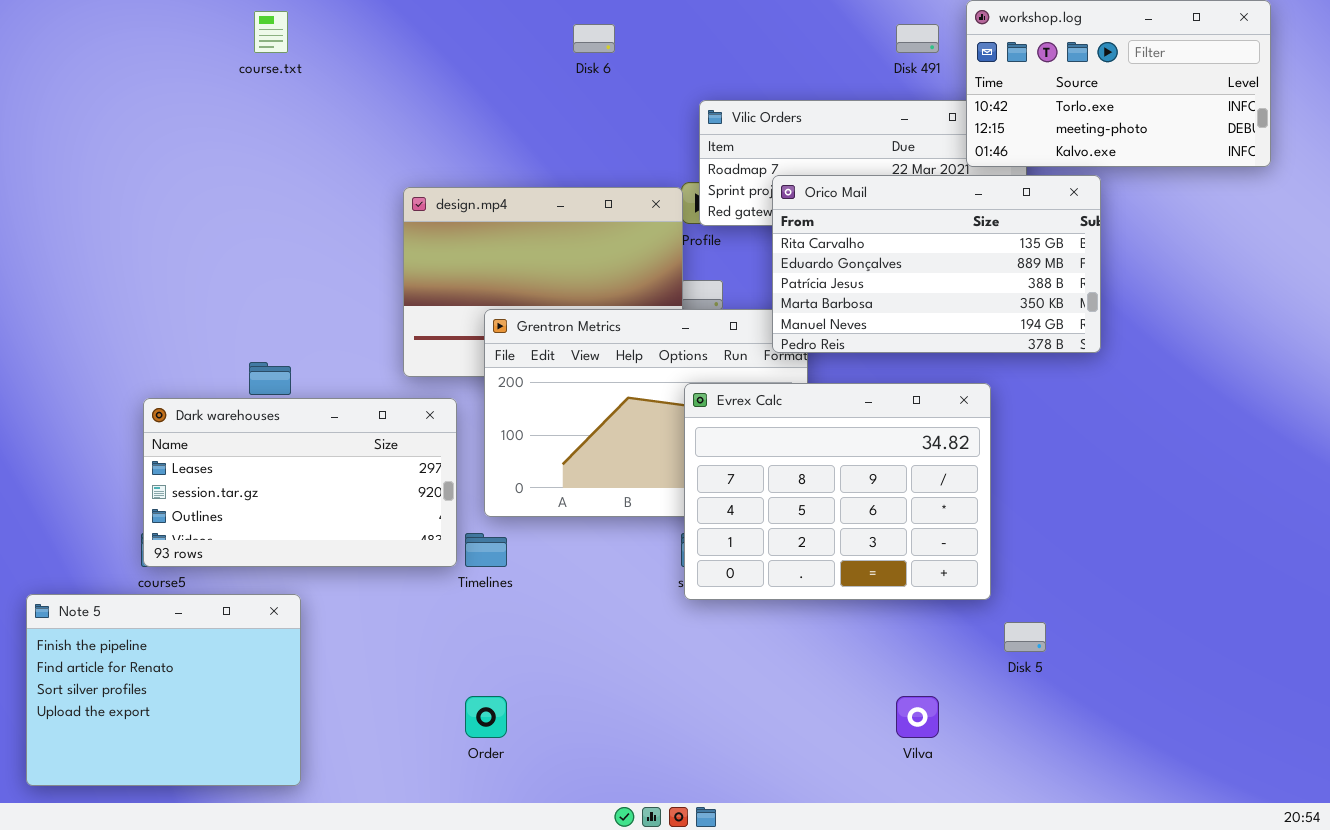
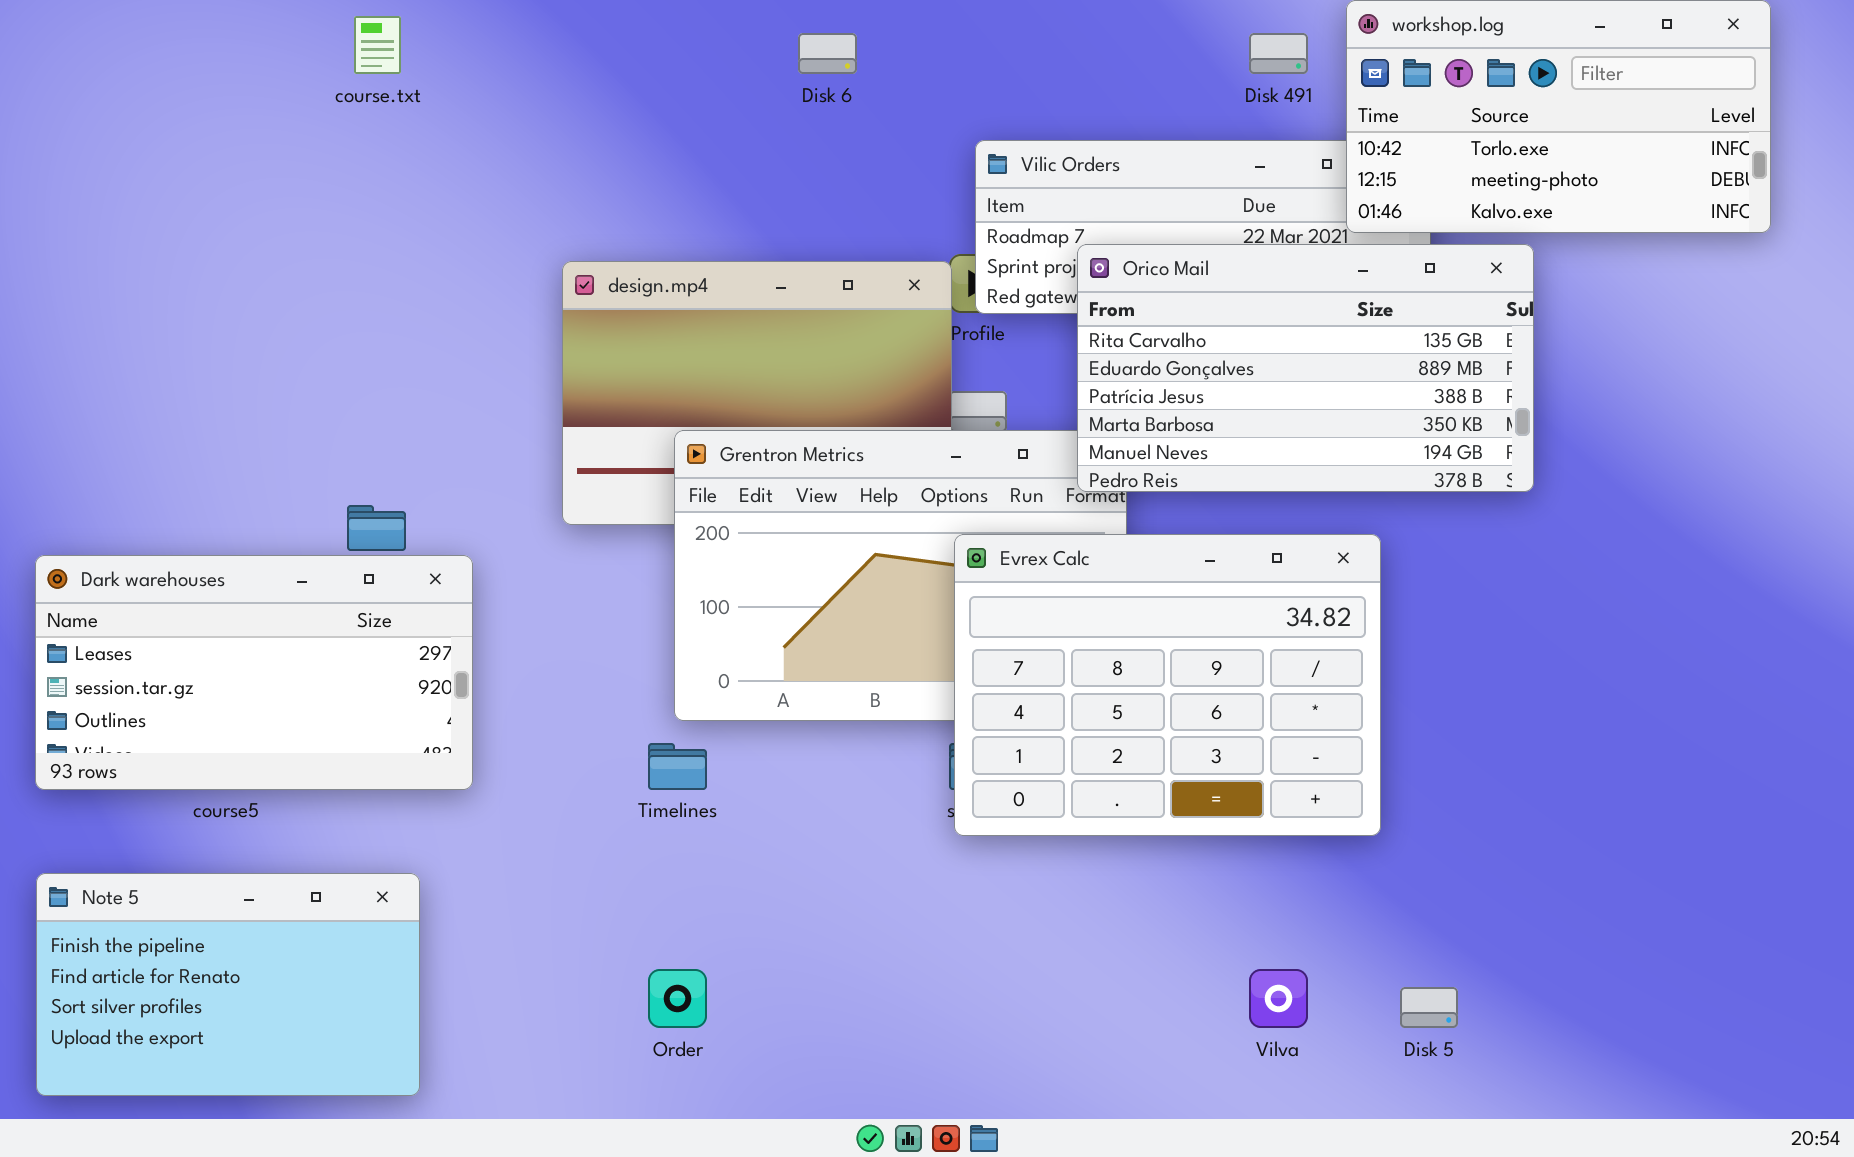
Dark warehouses: [143,398,457,567] -> [35,555,473,790], moved
Note 5: [26,594,301,786] -> [36,873,420,1096], resized
Disk 5: [1004,622,1046,652] -> [1400,987,1458,1028], moved

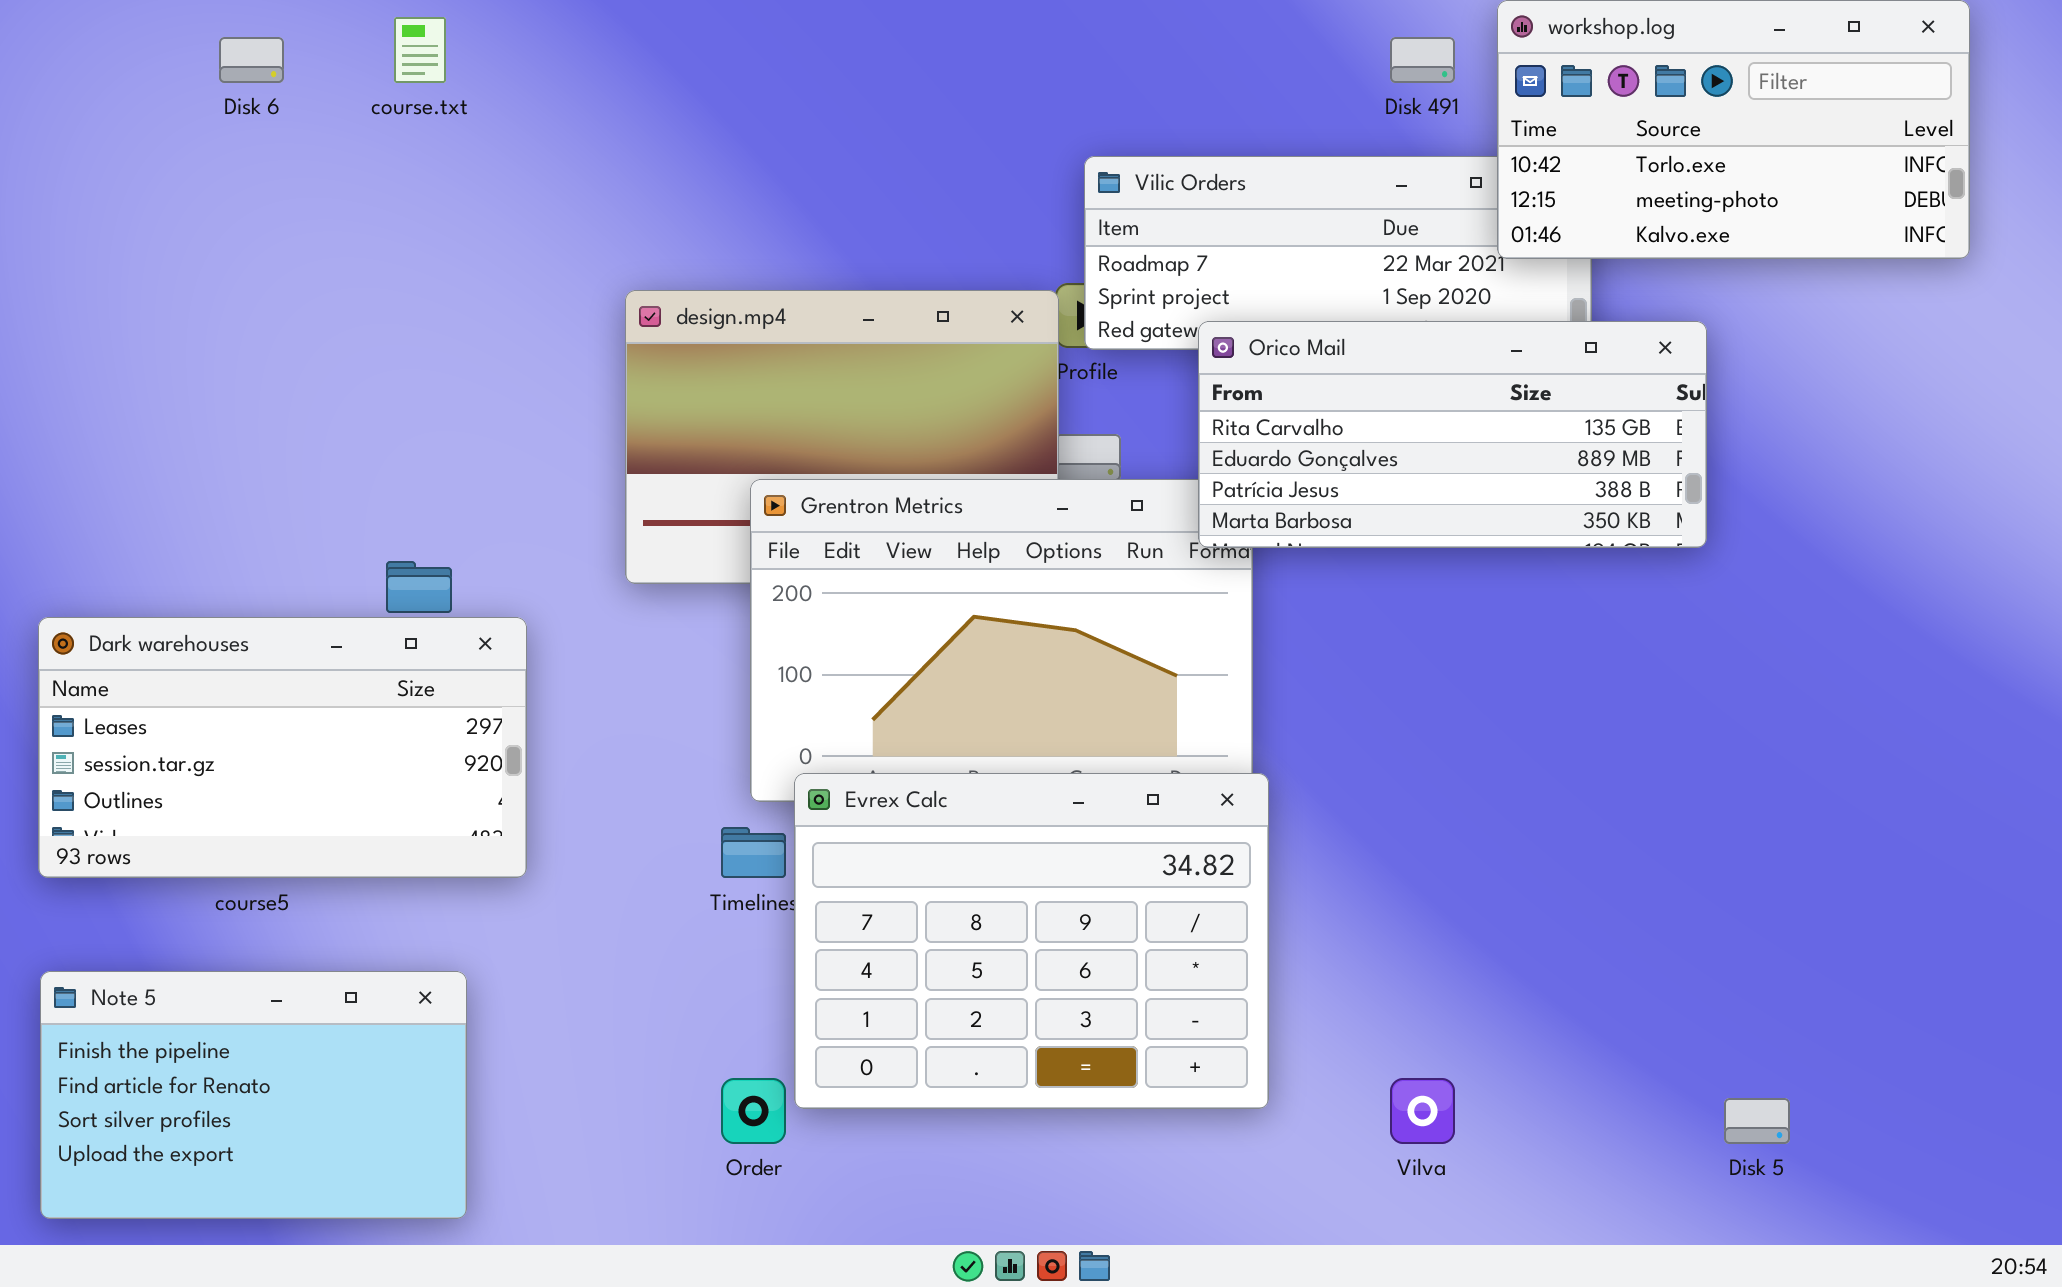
Disk 6: [798,33,857,74] -> [219,37,284,83], moved
Orico Mail: [1077,244,1534,492] -> [1198,321,1707,548], resized
Evrex Calc: [954,534,1381,836] -> [794,773,1269,1109], moved
Disk 5: [1400,987,1458,1028] -> [1724,1098,1790,1144], moved

